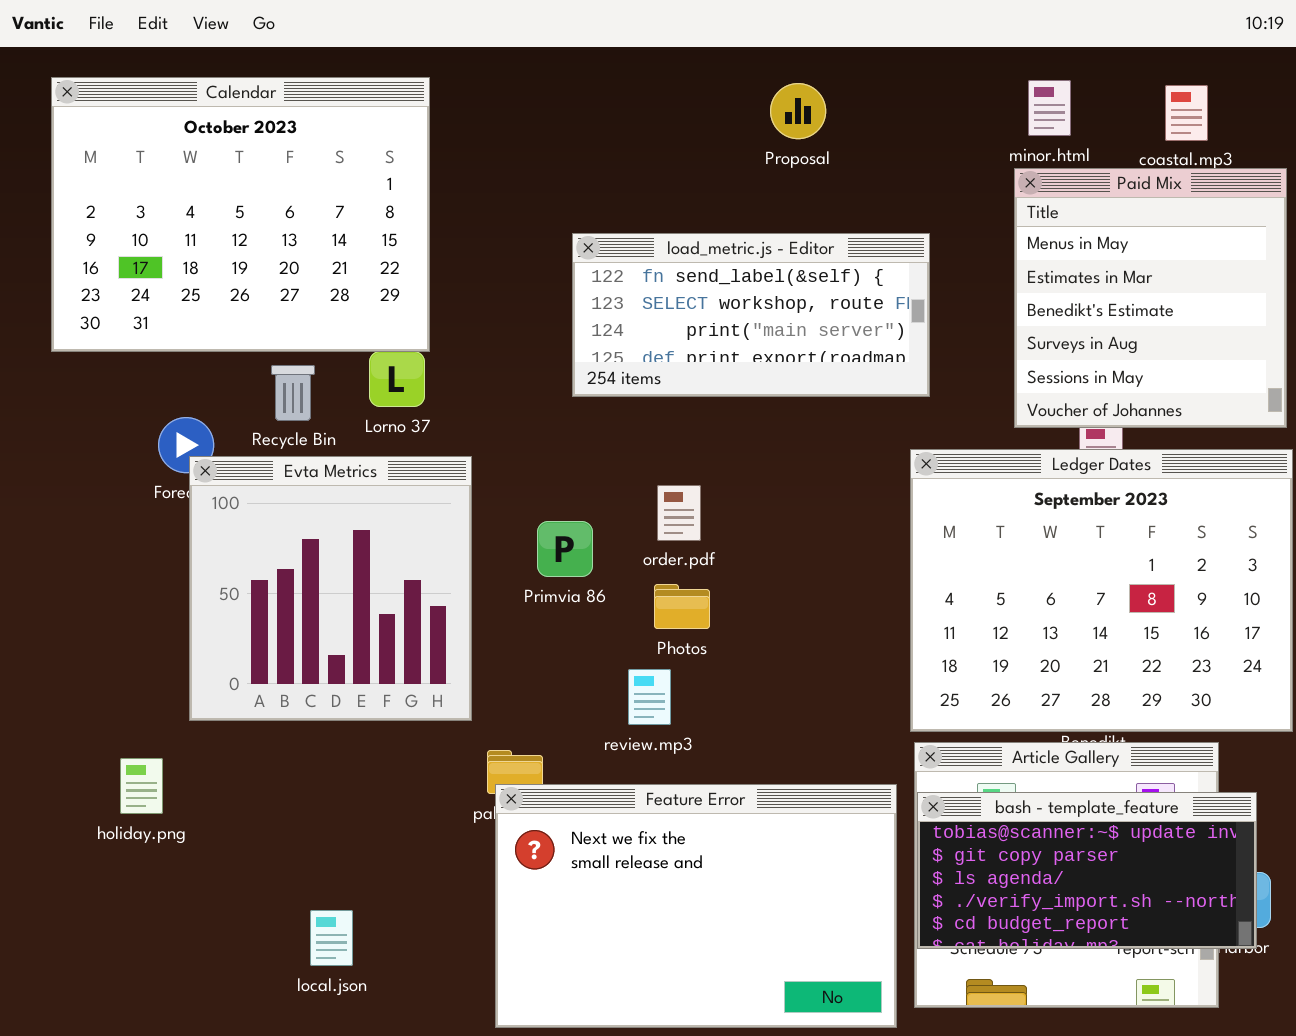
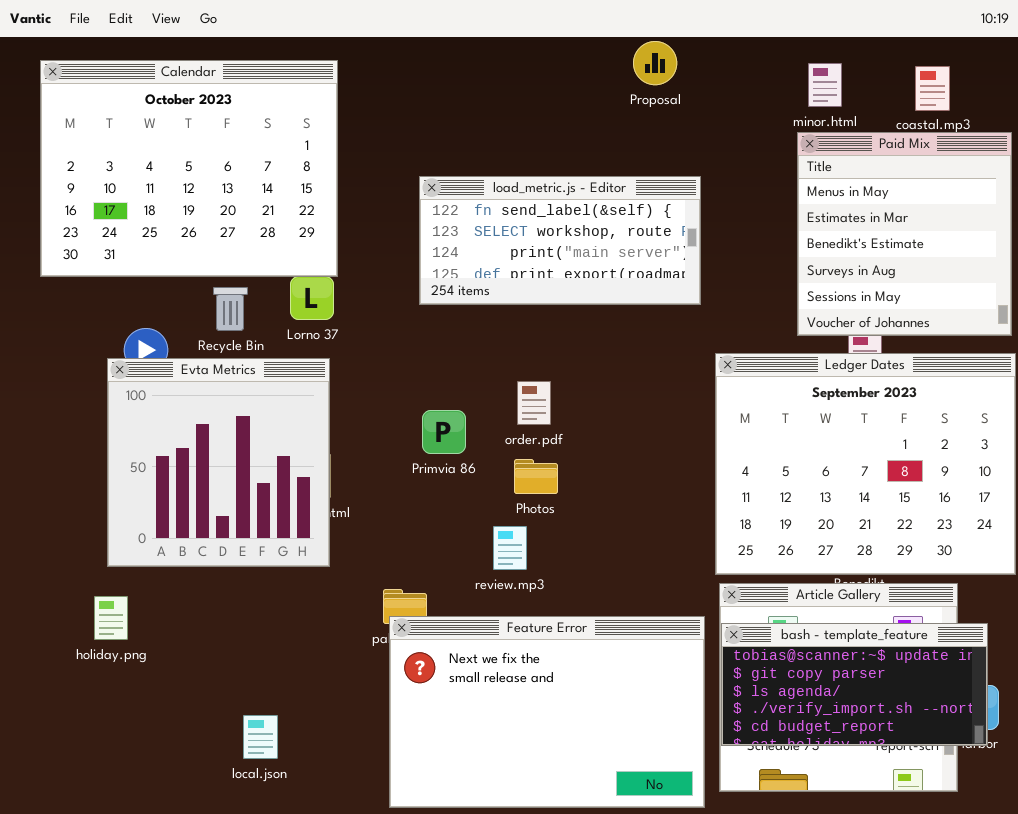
Proposal: [770,83,826,139] -> [633,41,677,85], moved
load_metric.js - Editor: [572,233,930,397] -> [419,176,701,305], moved
Evta Metrics: [189,456,472,721] -> [107,358,330,567], moved

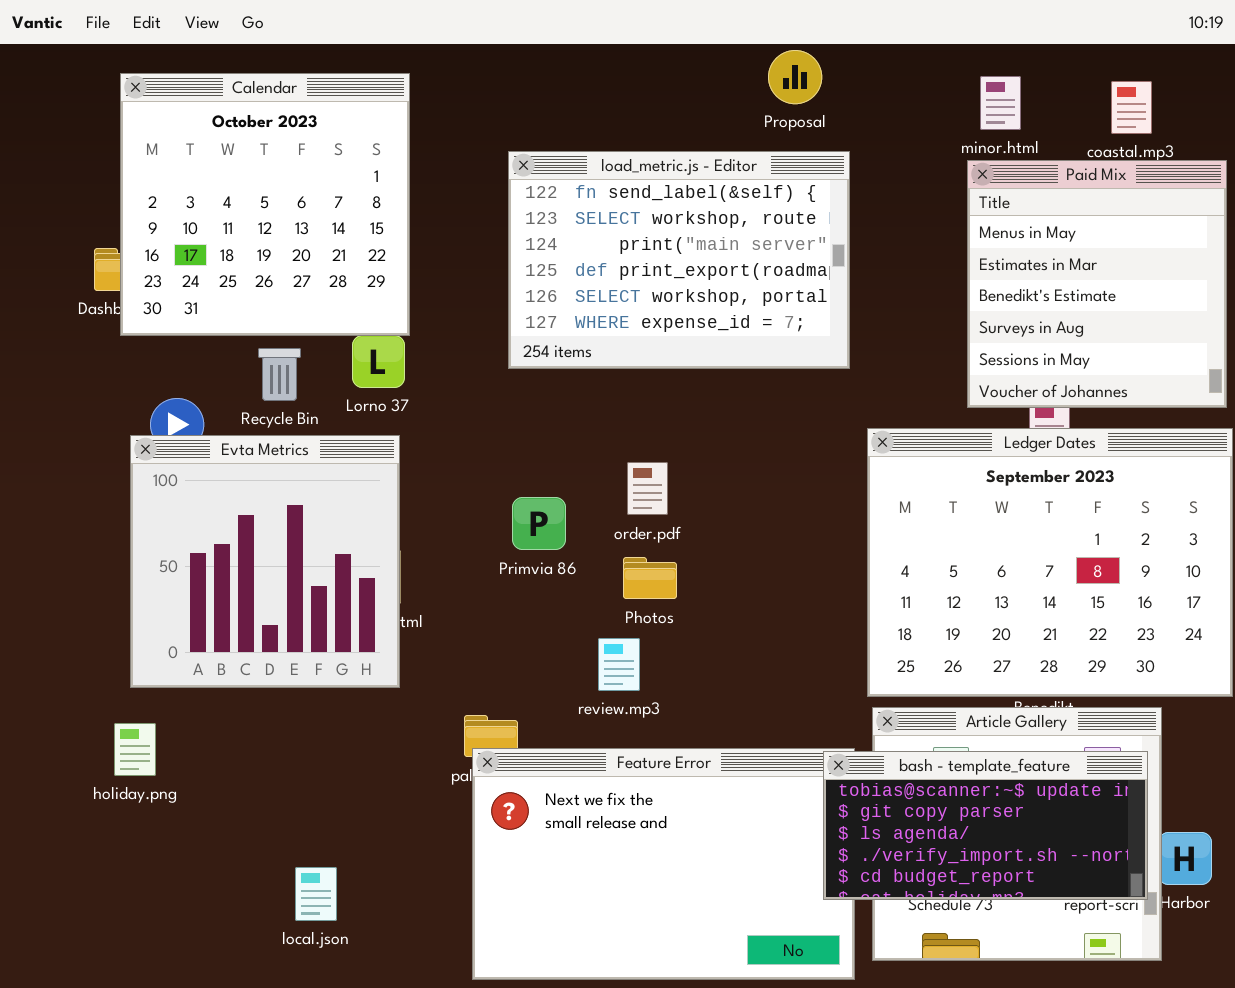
Calendar: [40,60,338,277] -> [120,73,410,336], resized
load_metric.js - Editor: [419,176,701,305] -> [508,151,850,369], resized
bash - template_feature: [721,623,988,746] -> [823,751,1148,900], moved

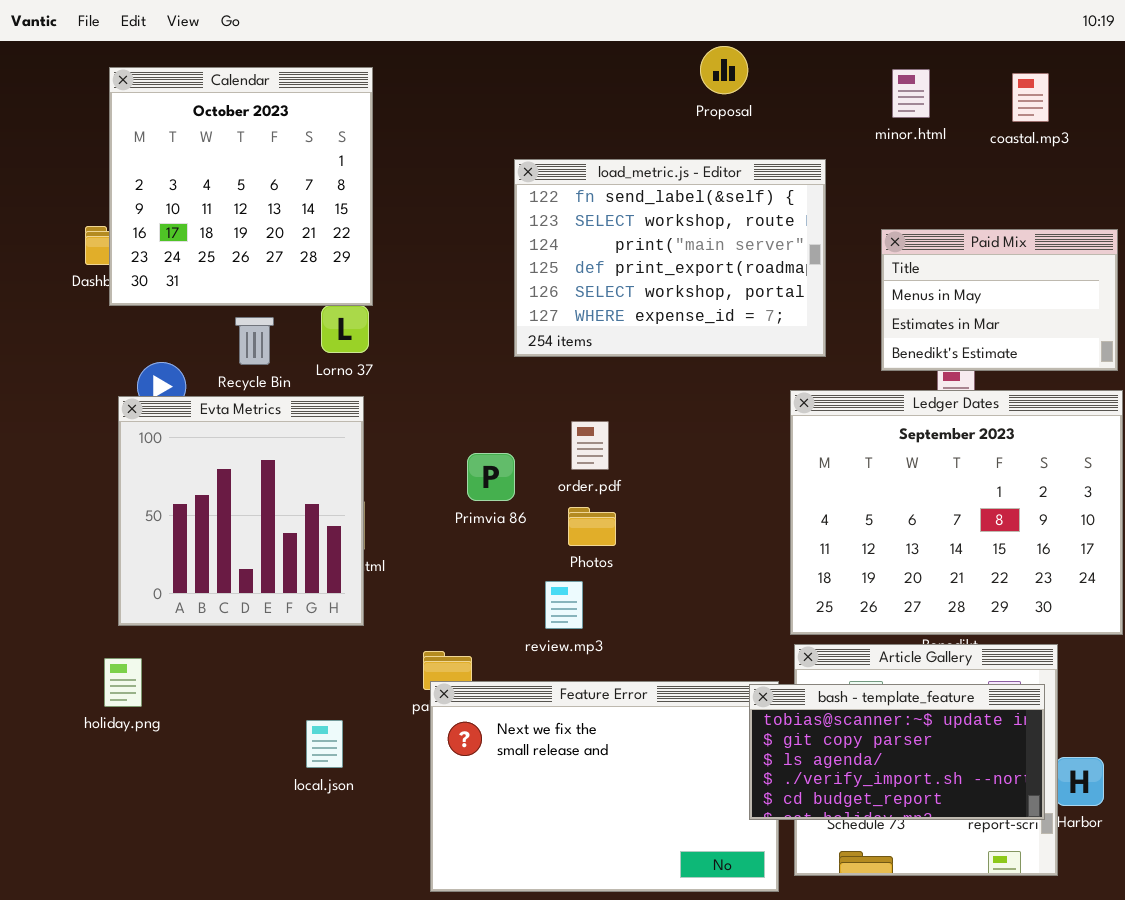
load_metric.js - Editor: [508,151,850,369] -> [514,159,826,357], moved
Paid Mix: [967,160,1227,408] -> [881,229,1118,371], resized
local.json: [295,867,337,921] -> [306,720,343,768], moved

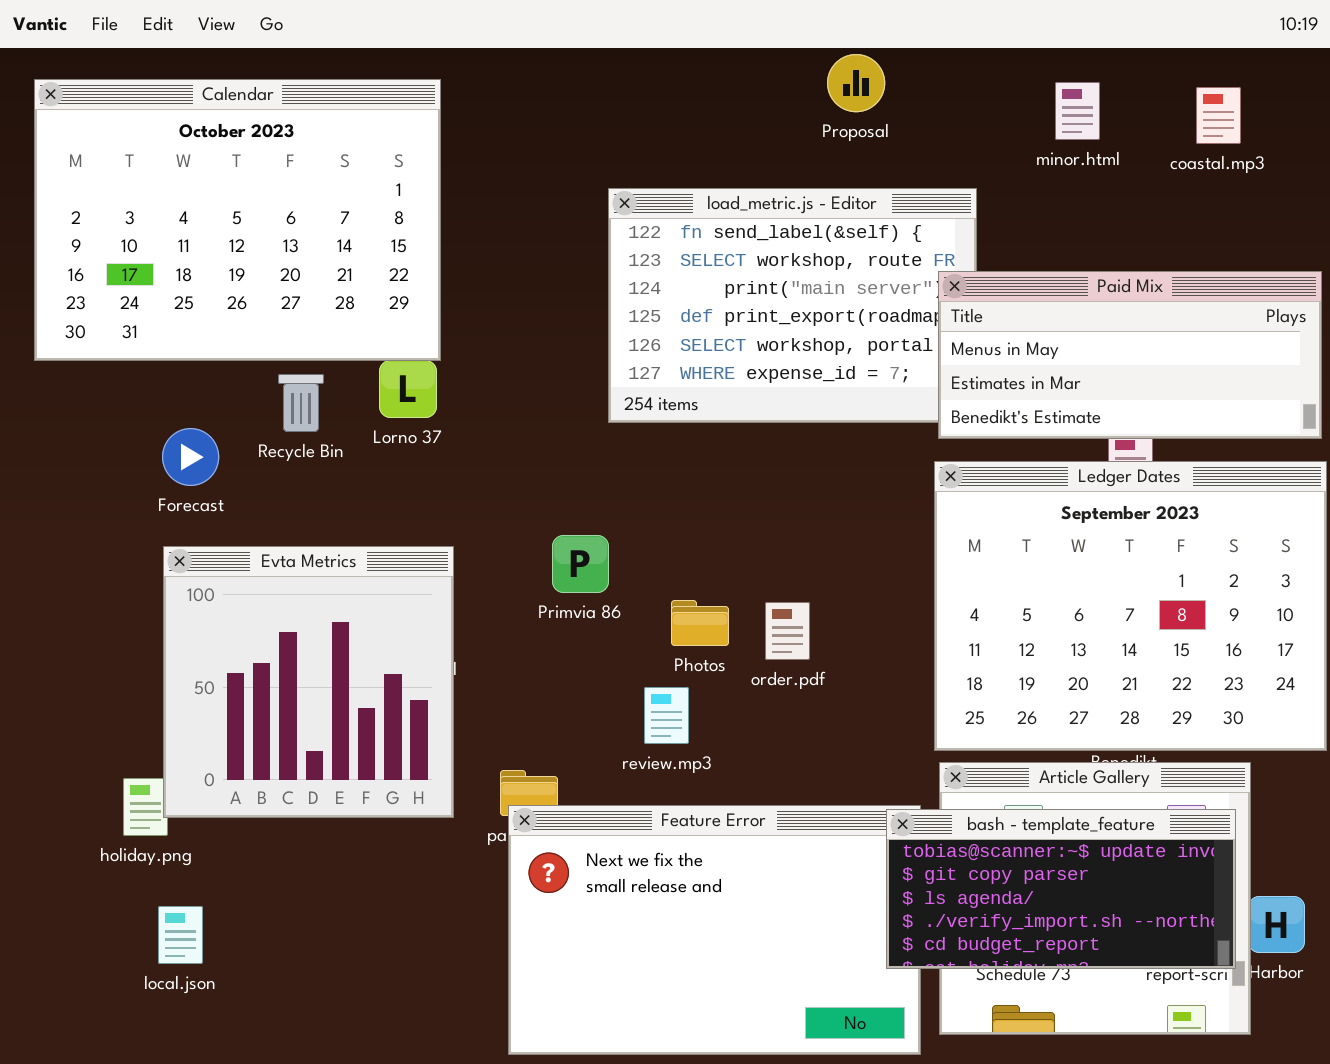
Calendar: [109,67,373,306] -> [34,79,441,361], resized
Paid Mix: [881,229,1118,371] -> [938,271,1322,439], resized
Evta Metrics: [118,396,364,626] -> [163,546,454,818], moved
order.pdf: [571,421,609,470] -> [765,602,810,660], moved
local.json: [306,720,343,768] -> [158,906,203,964], moved

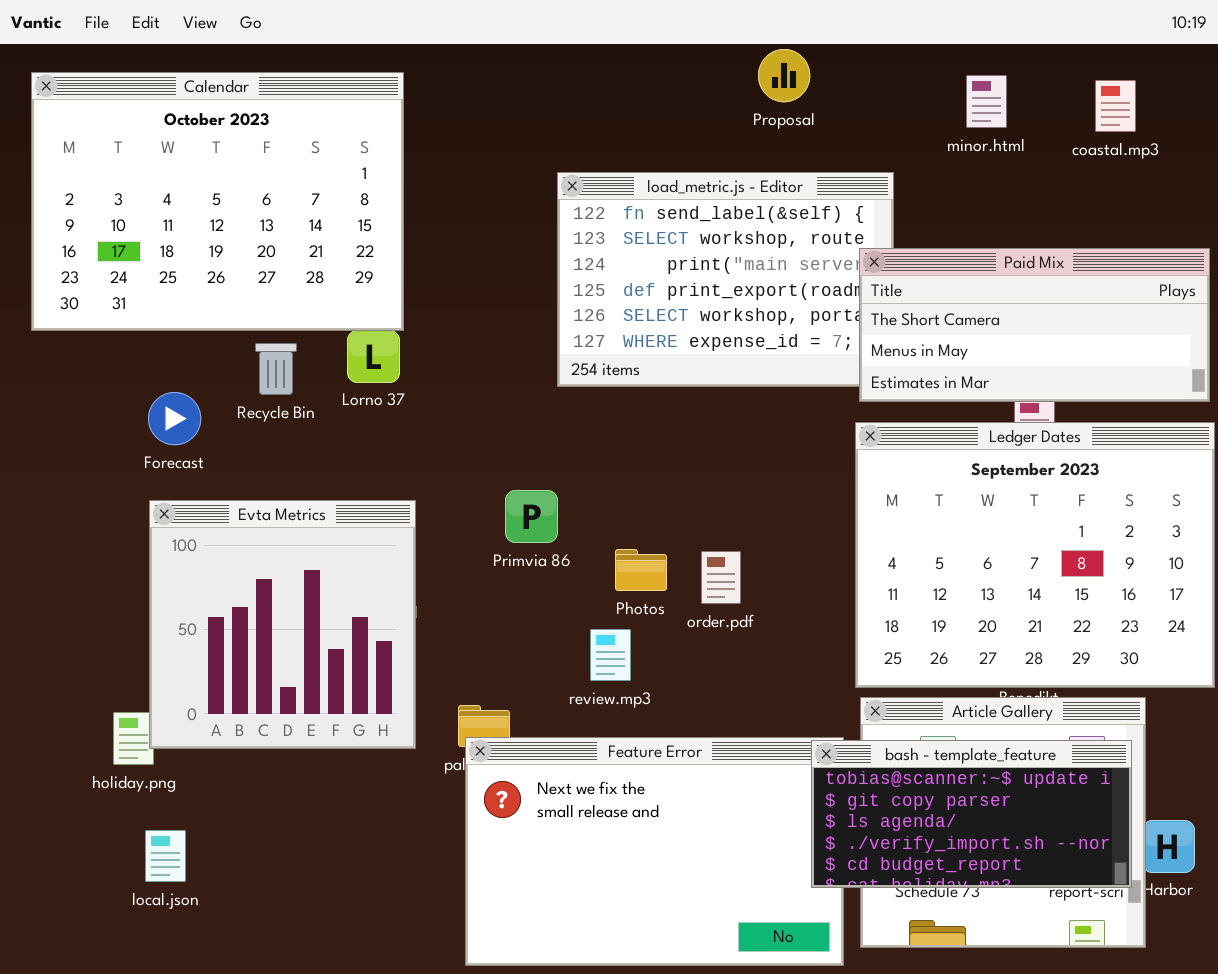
Paid Mix: [938,271,1322,439] -> [859,248,1210,402], scrolled up 1 row

